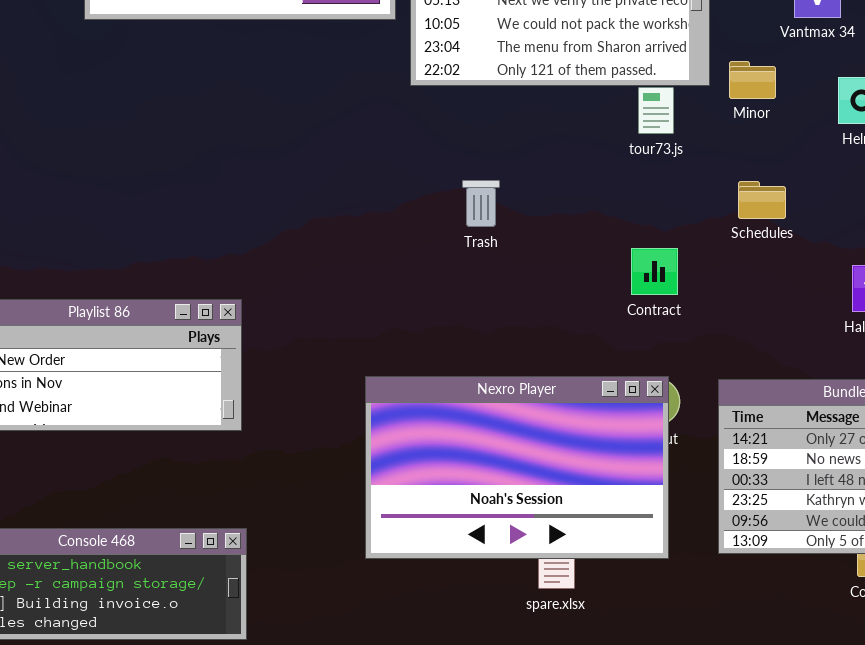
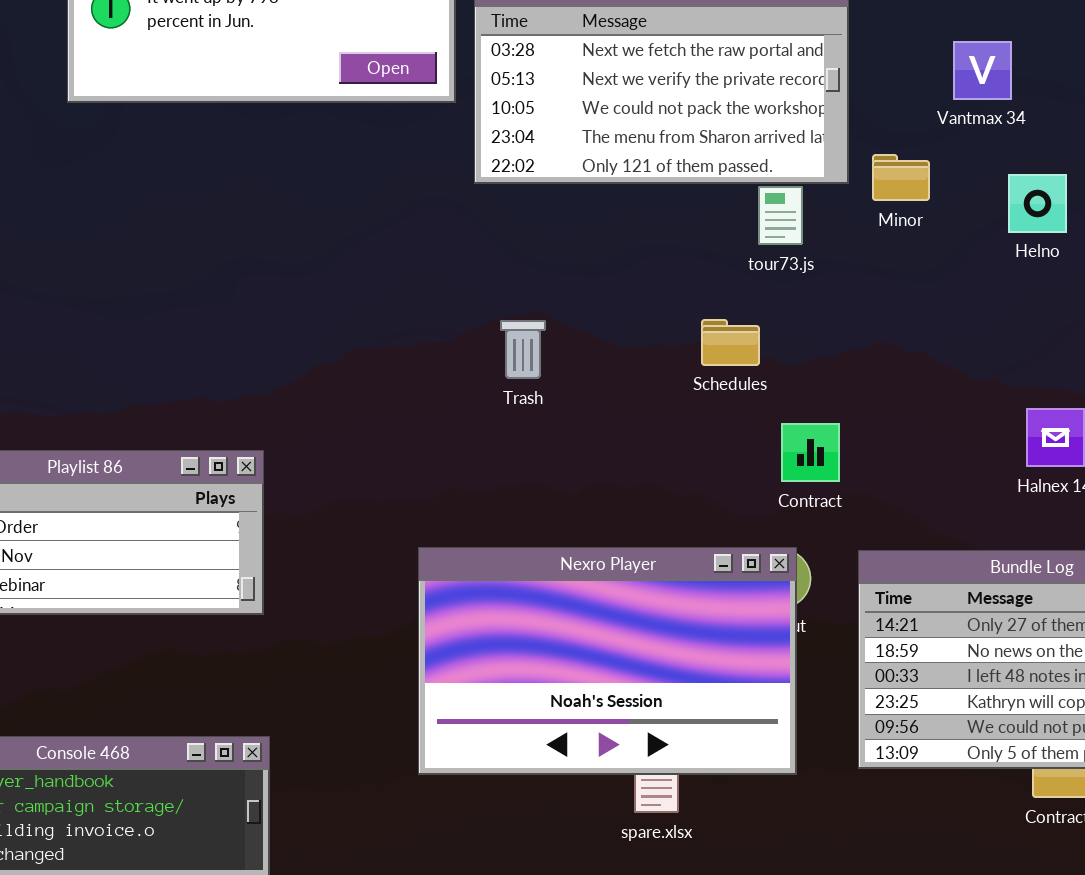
Trash: [462,180,500,227] -> [500,320,546,379], moved
Schedules: [738,181,786,219] -> [701,319,760,366], moved
Contract: [631,248,678,295] -> [781,423,840,482], moved

